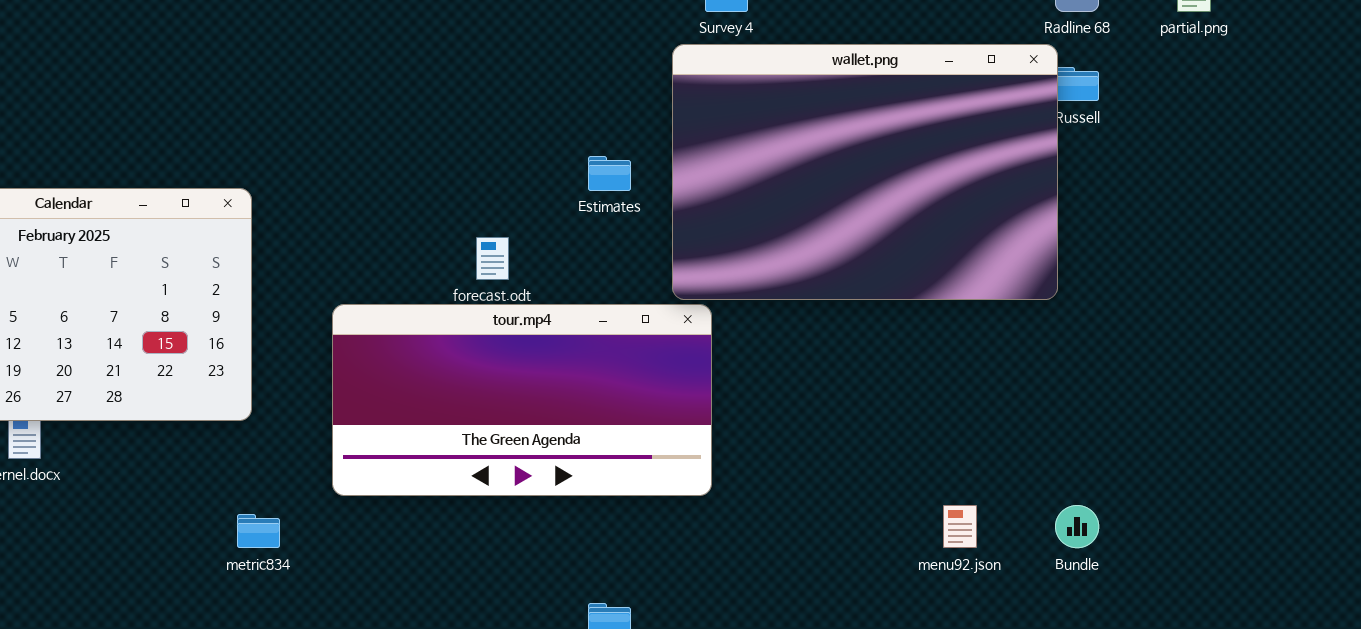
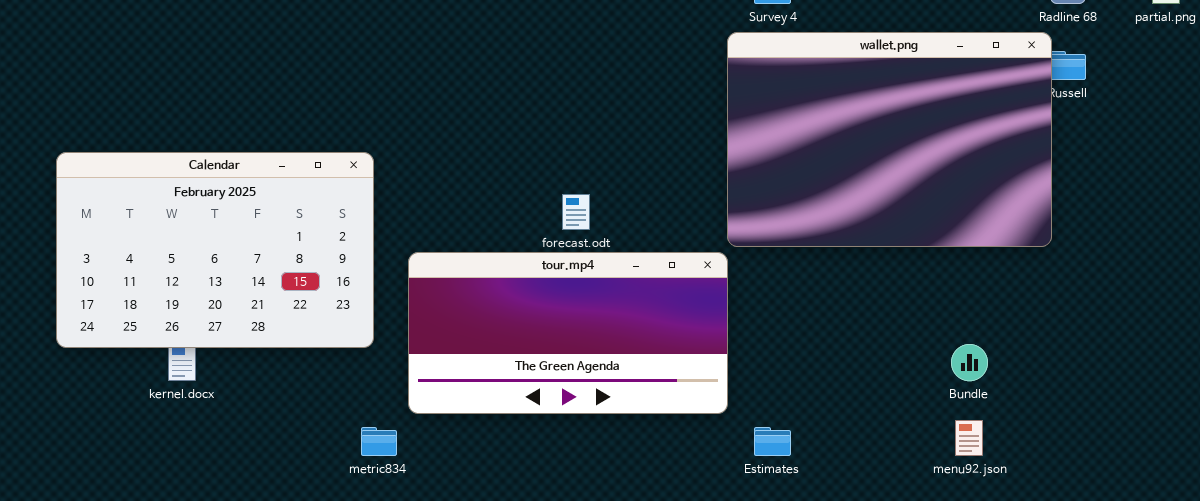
Estimates: [588,156,631,191] -> [754,427,791,456], moved
tour.mp4: [332,304,712,496] -> [408,252,728,414], moved
Bundle: [1055,505,1099,548] -> [951,344,988,381], moved

